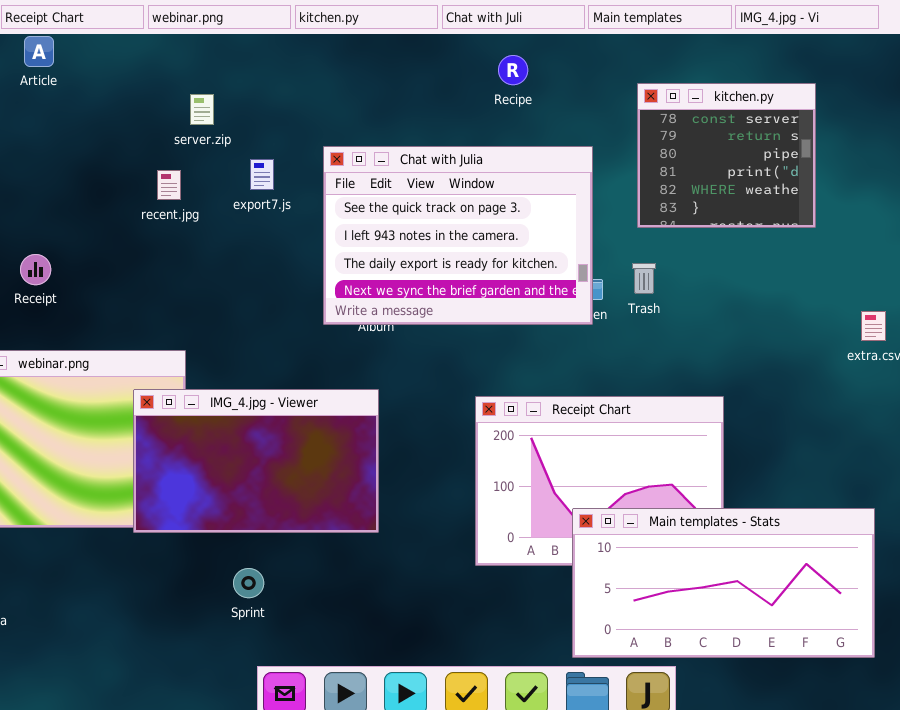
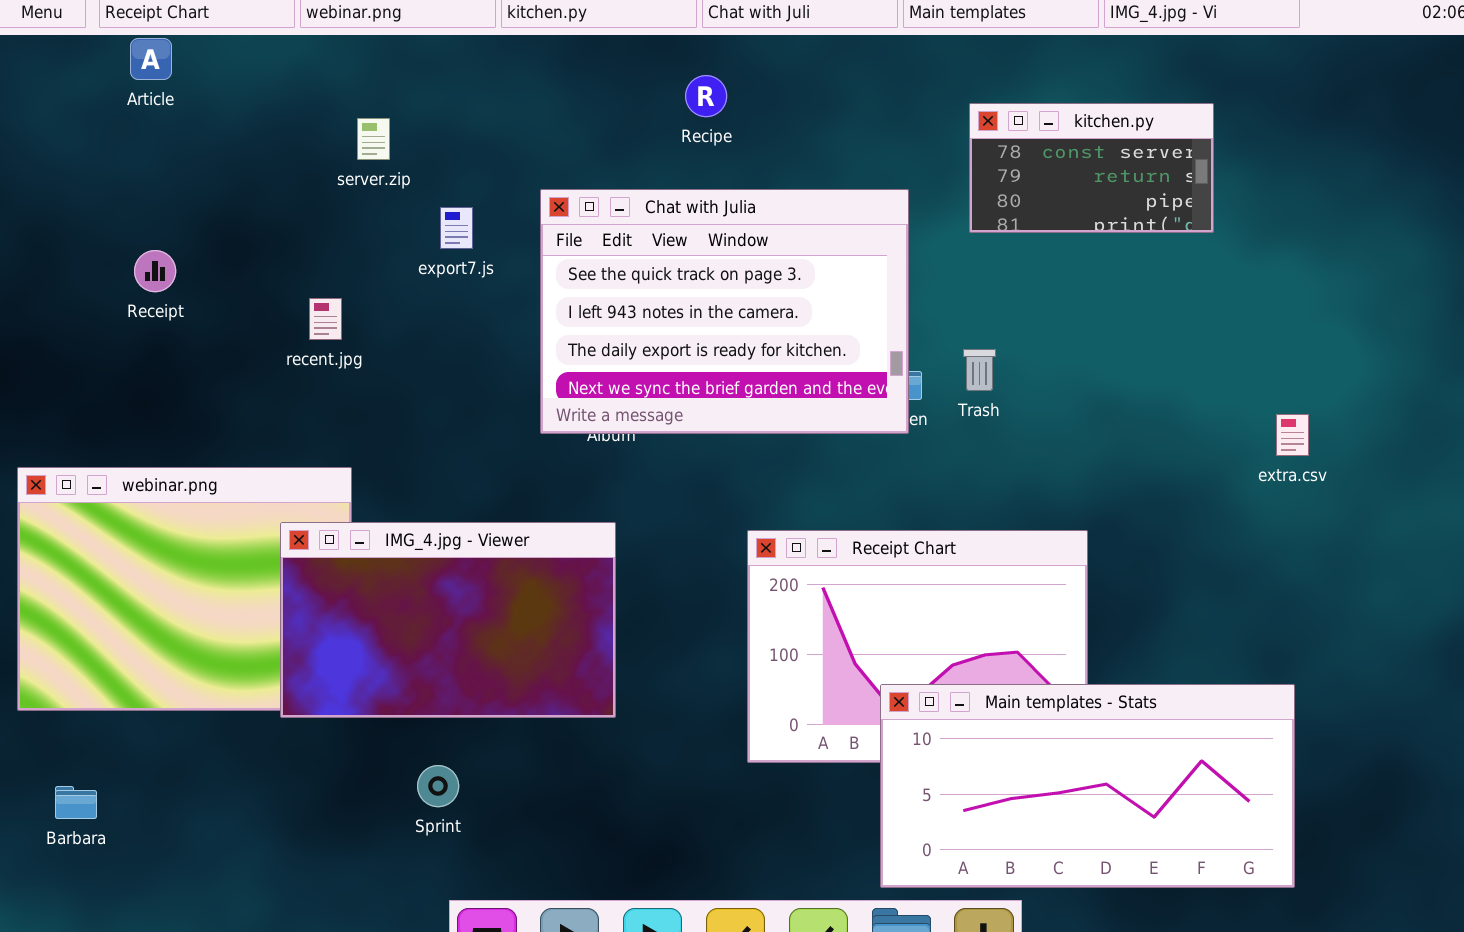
Recipe: [498,55,528,85] -> [685,75,727,117], moved
kitchen.py: [637,83,816,228] -> [969,103,1214,233], resized
recent.jpg: [157,170,181,200] -> [309,298,342,340], moved
Receipt: [20,254,51,285] -> [134,250,176,292], moved

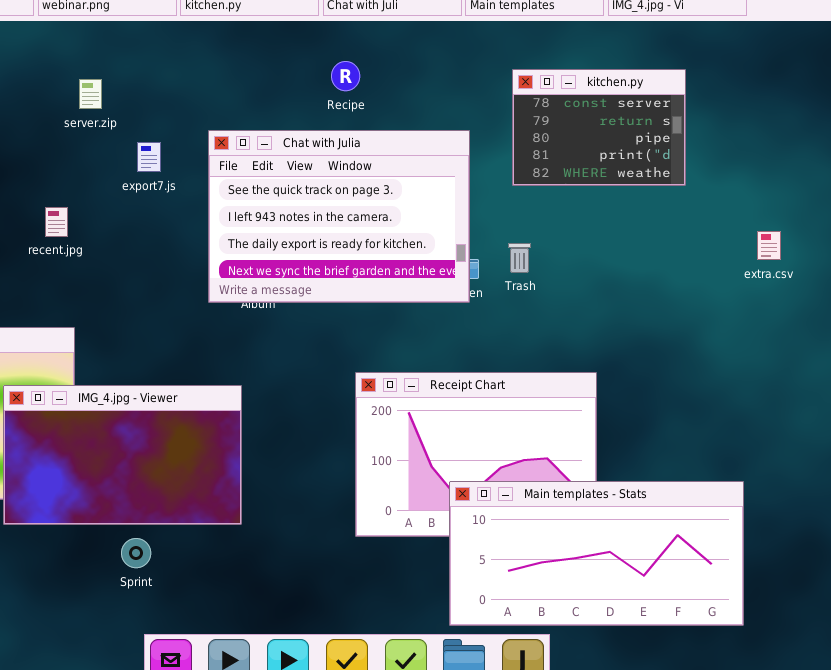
Recipe: [685,75,727,117] -> [331,61,360,91], moved
kitchen.py: [969,103,1214,233] -> [512,69,686,186], resized
extra.csv: [1276,414,1309,456] -> [757,231,781,260], moved
IMG_4.jpg - Viewer: [280,522,616,718] -> [3,385,242,525], moved

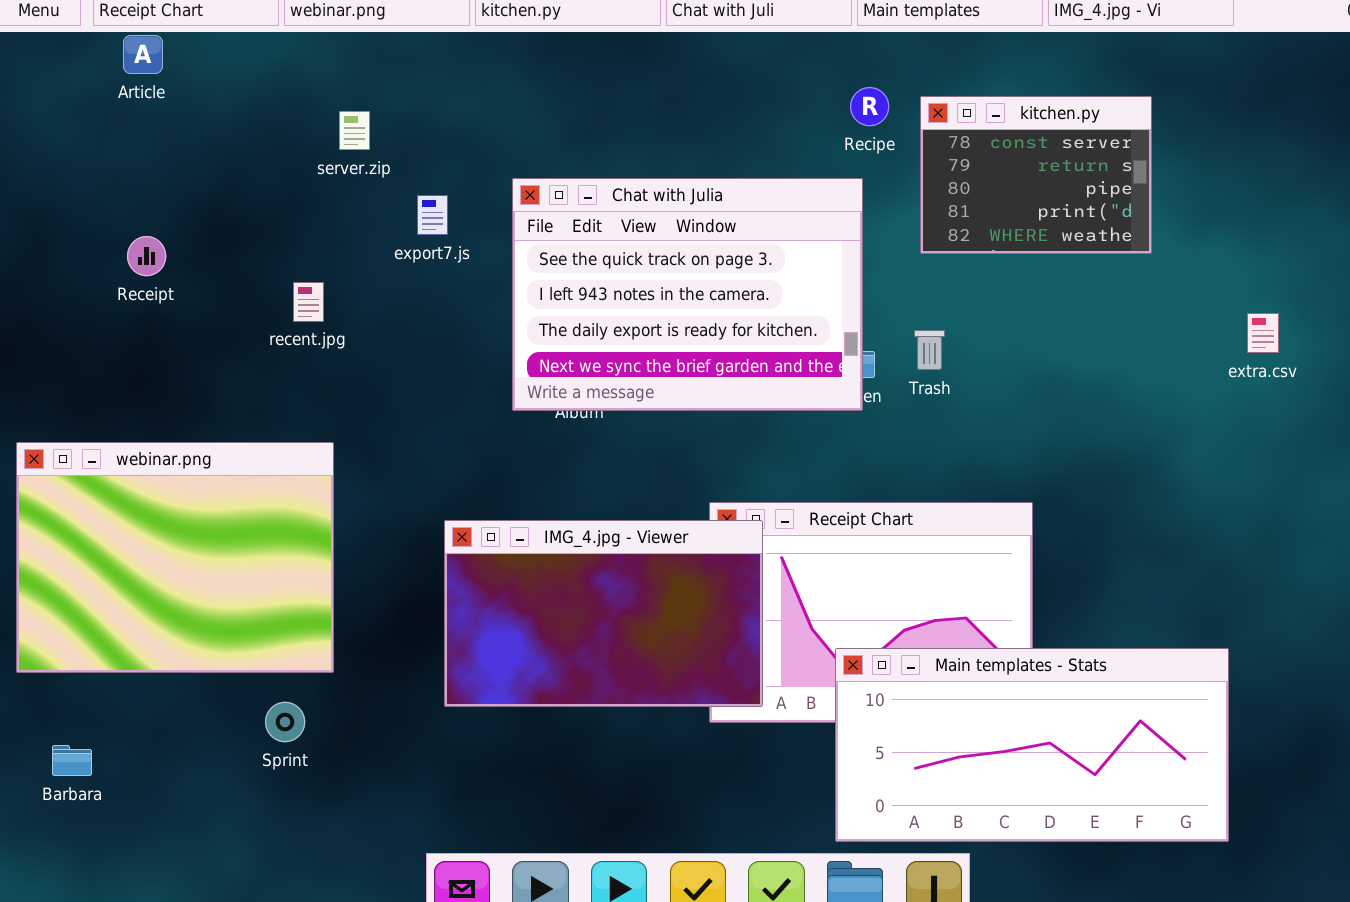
Recipe: [331,61,360,91] -> [850,87,889,126], moved
IMG_4.jpg - Viewer: [3,385,242,525] -> [444,520,763,707], moved
Sprint: [121,538,151,568] -> [265,702,305,742], moved

